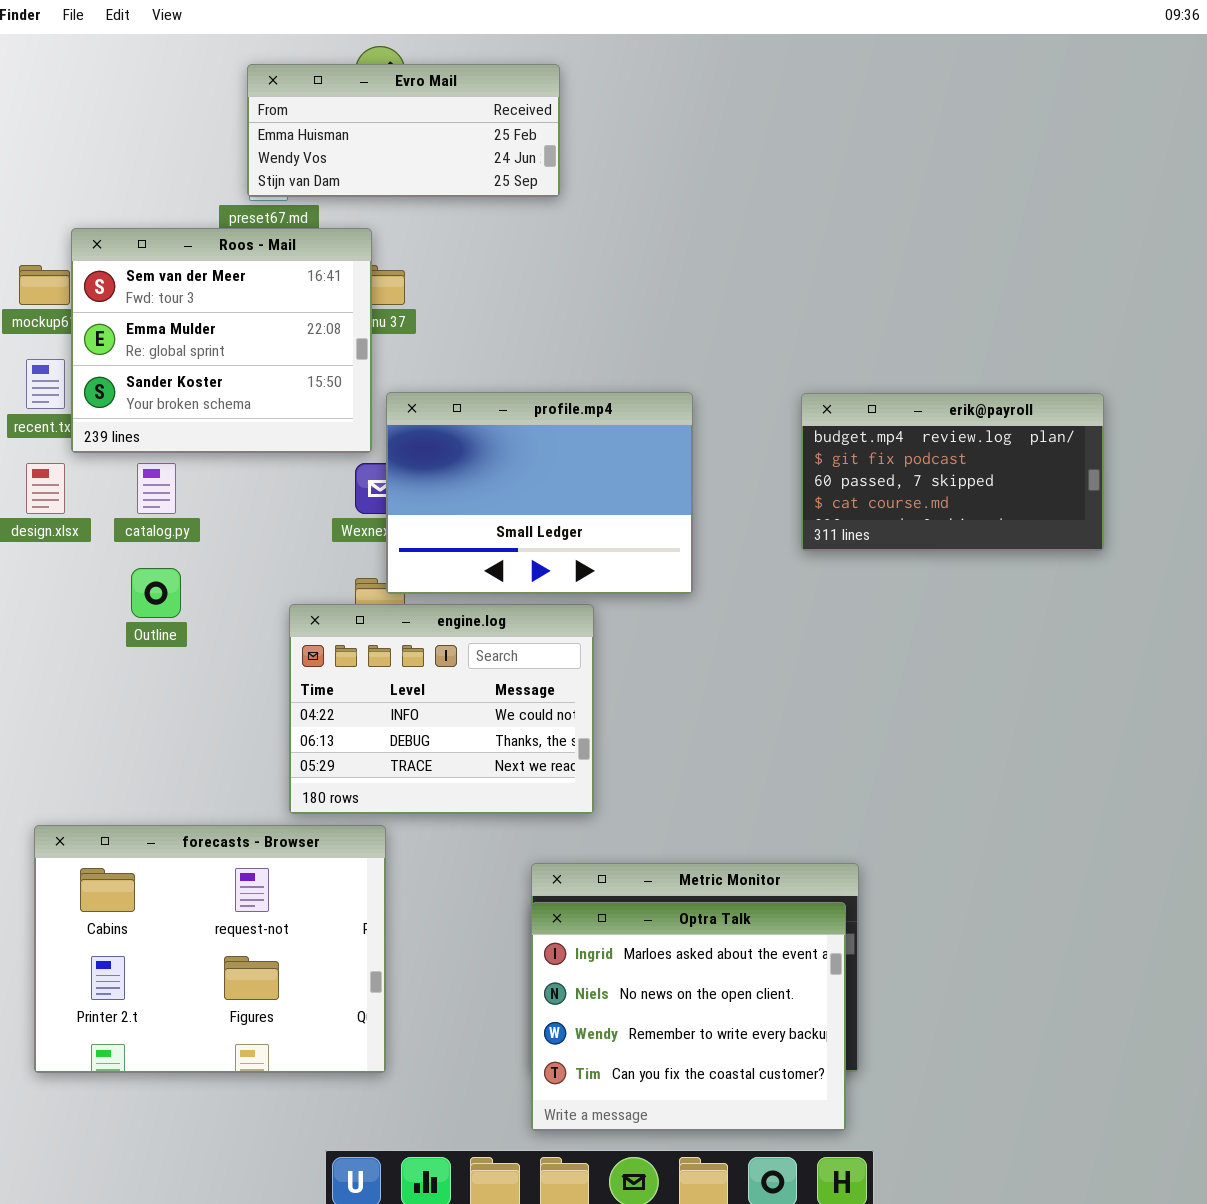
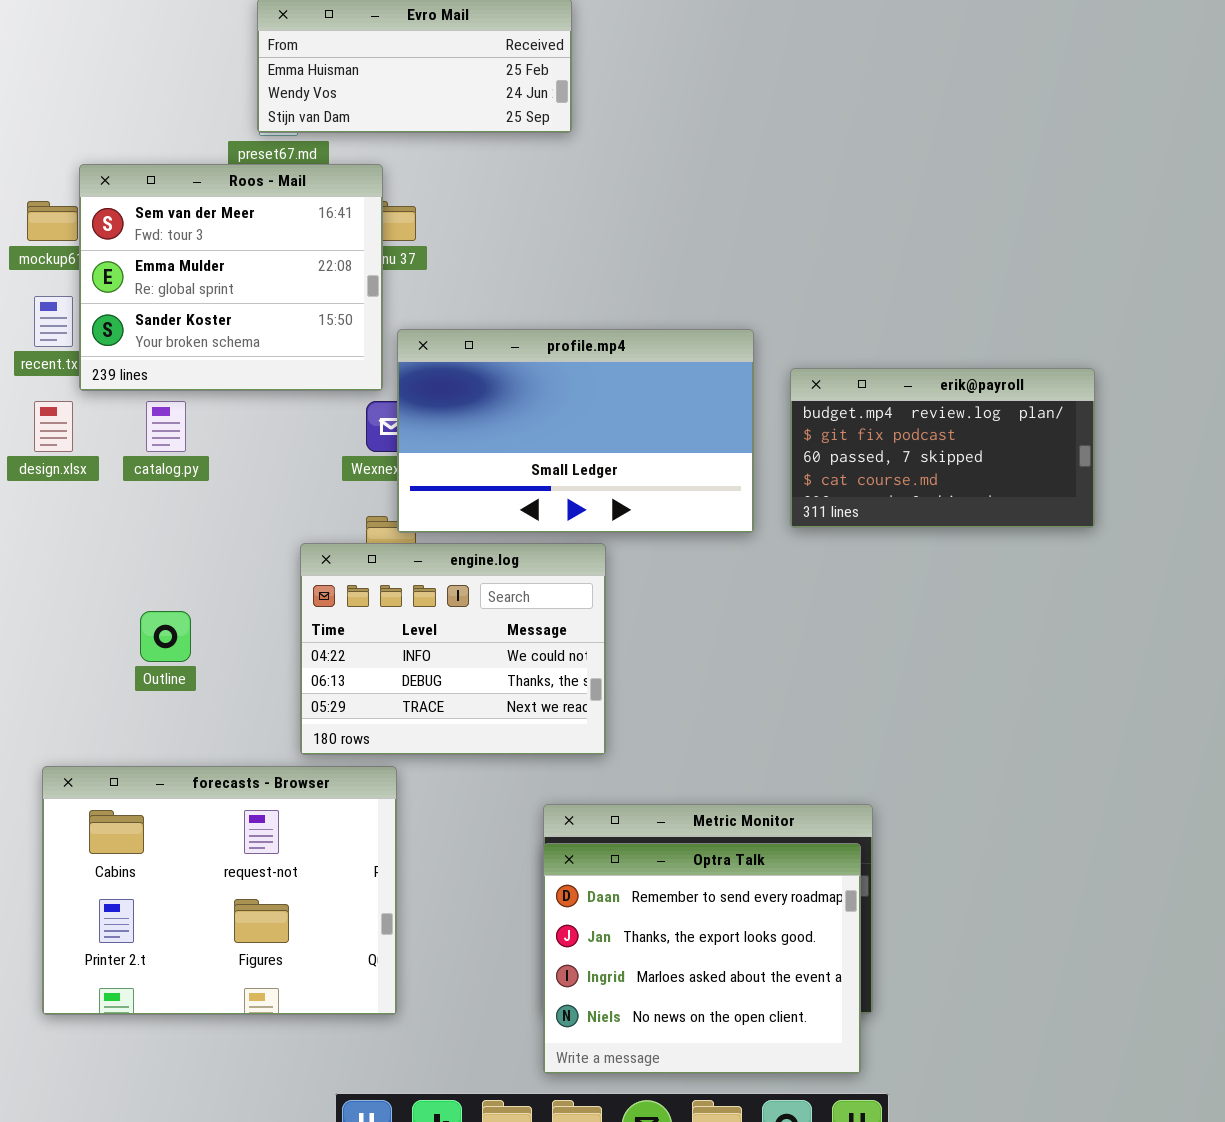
profile.mp4: [386,392,693,594] -> [397,329,754,533], resized
erik@payroll: [801,393,1104,551] -> [790,368,1095,528], moved
Outline: [131,568,181,618] -> [140,611,191,662], moved
Optra Talk: [531,902,846,1131] -> [543,843,861,1074], scrolled up 2 rows

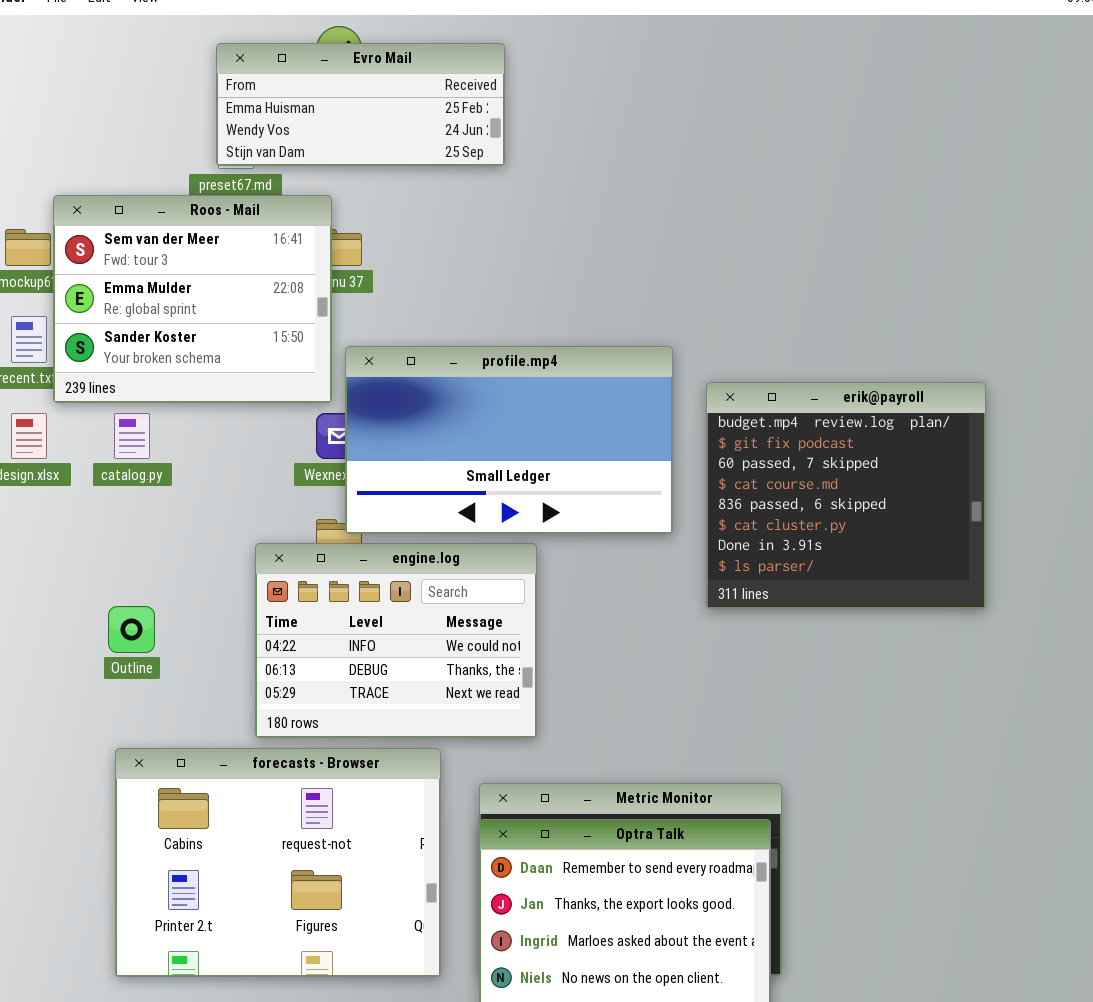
erik@payroll: [790,368,1095,528] -> [706,382,986,609], resized
forecasts - Browser: [42,766,397,1015] -> [115,748,441,977], moved

